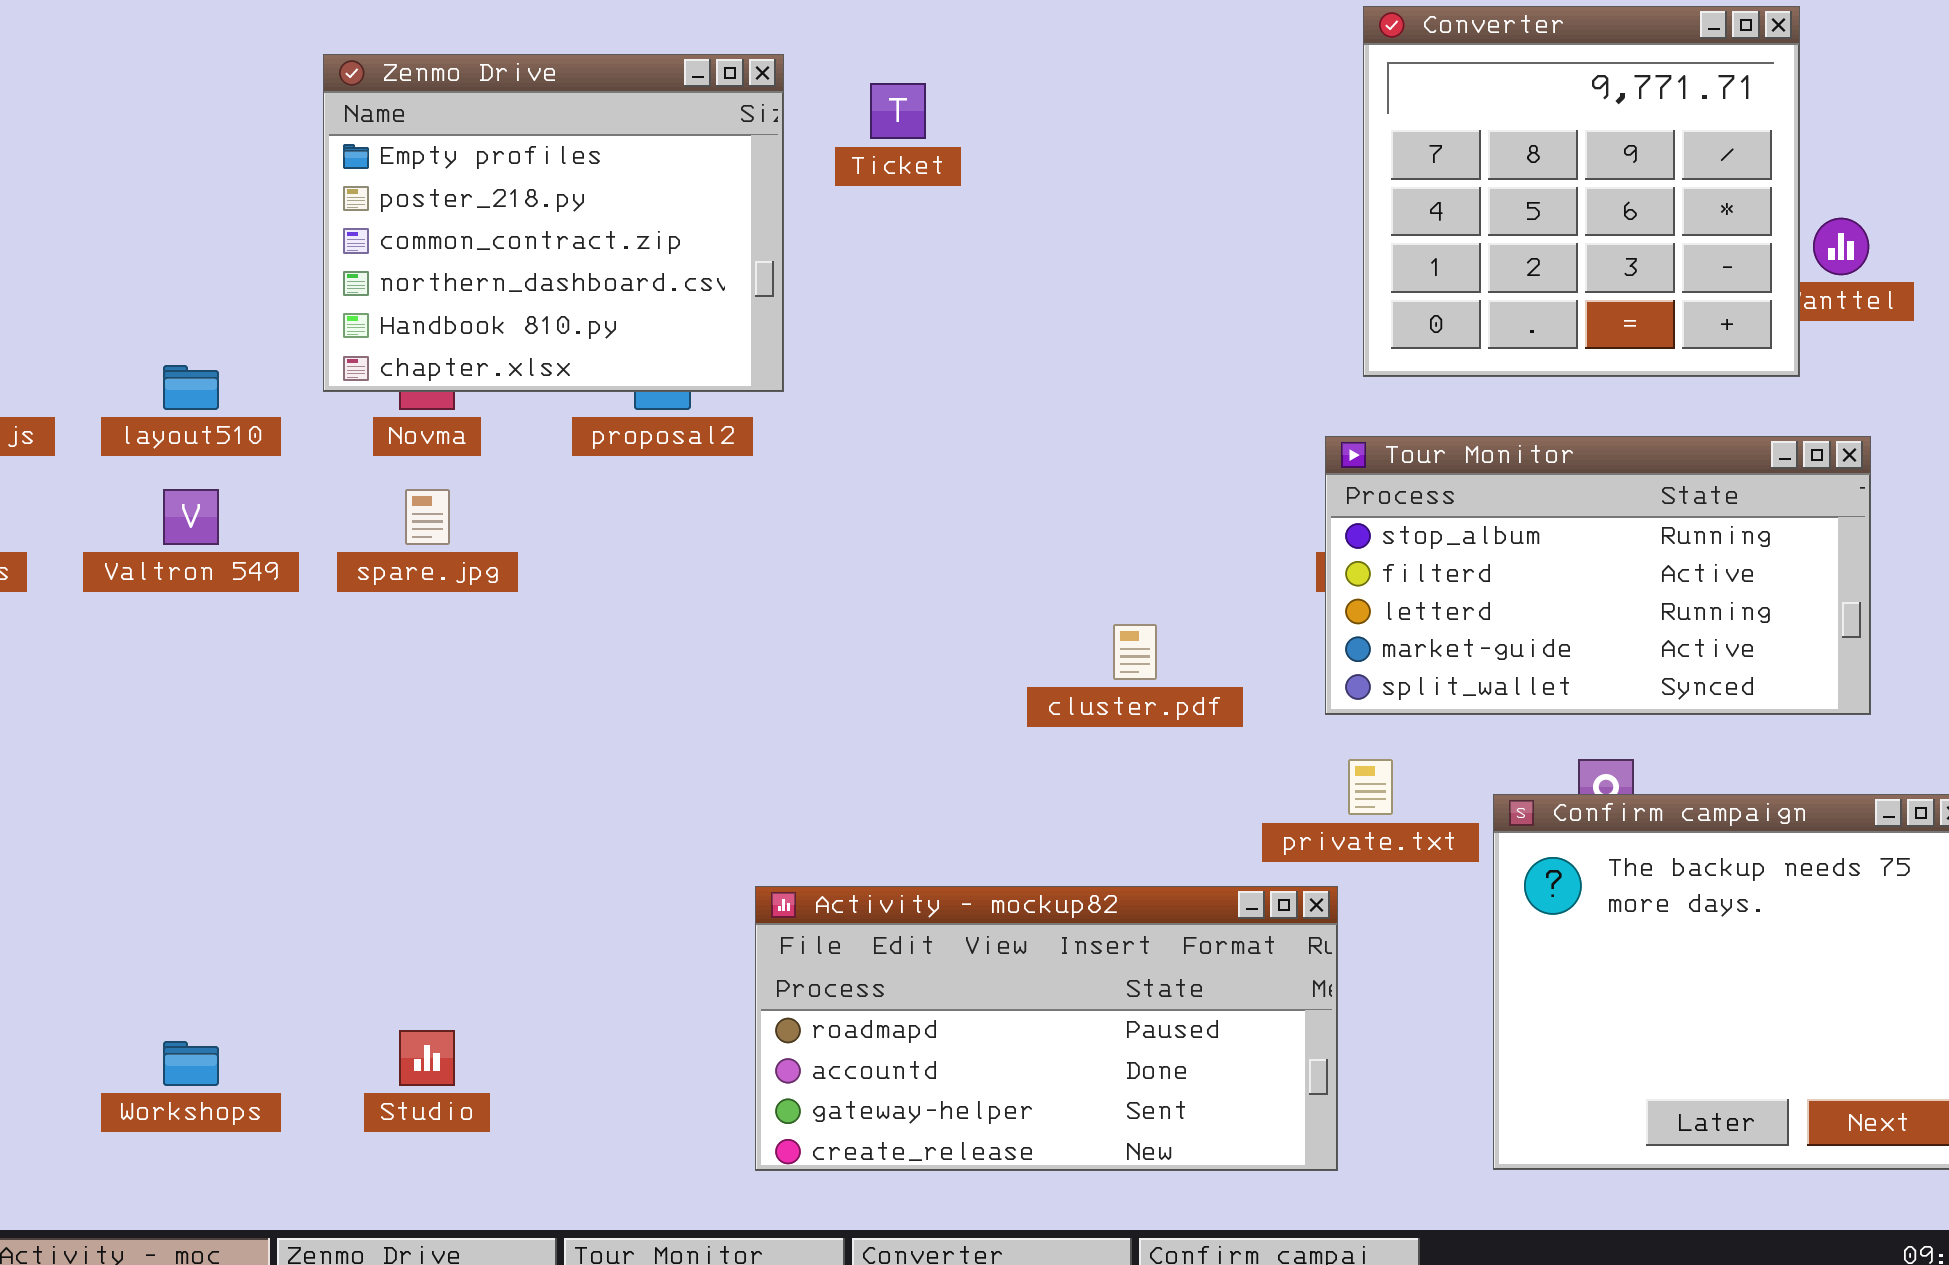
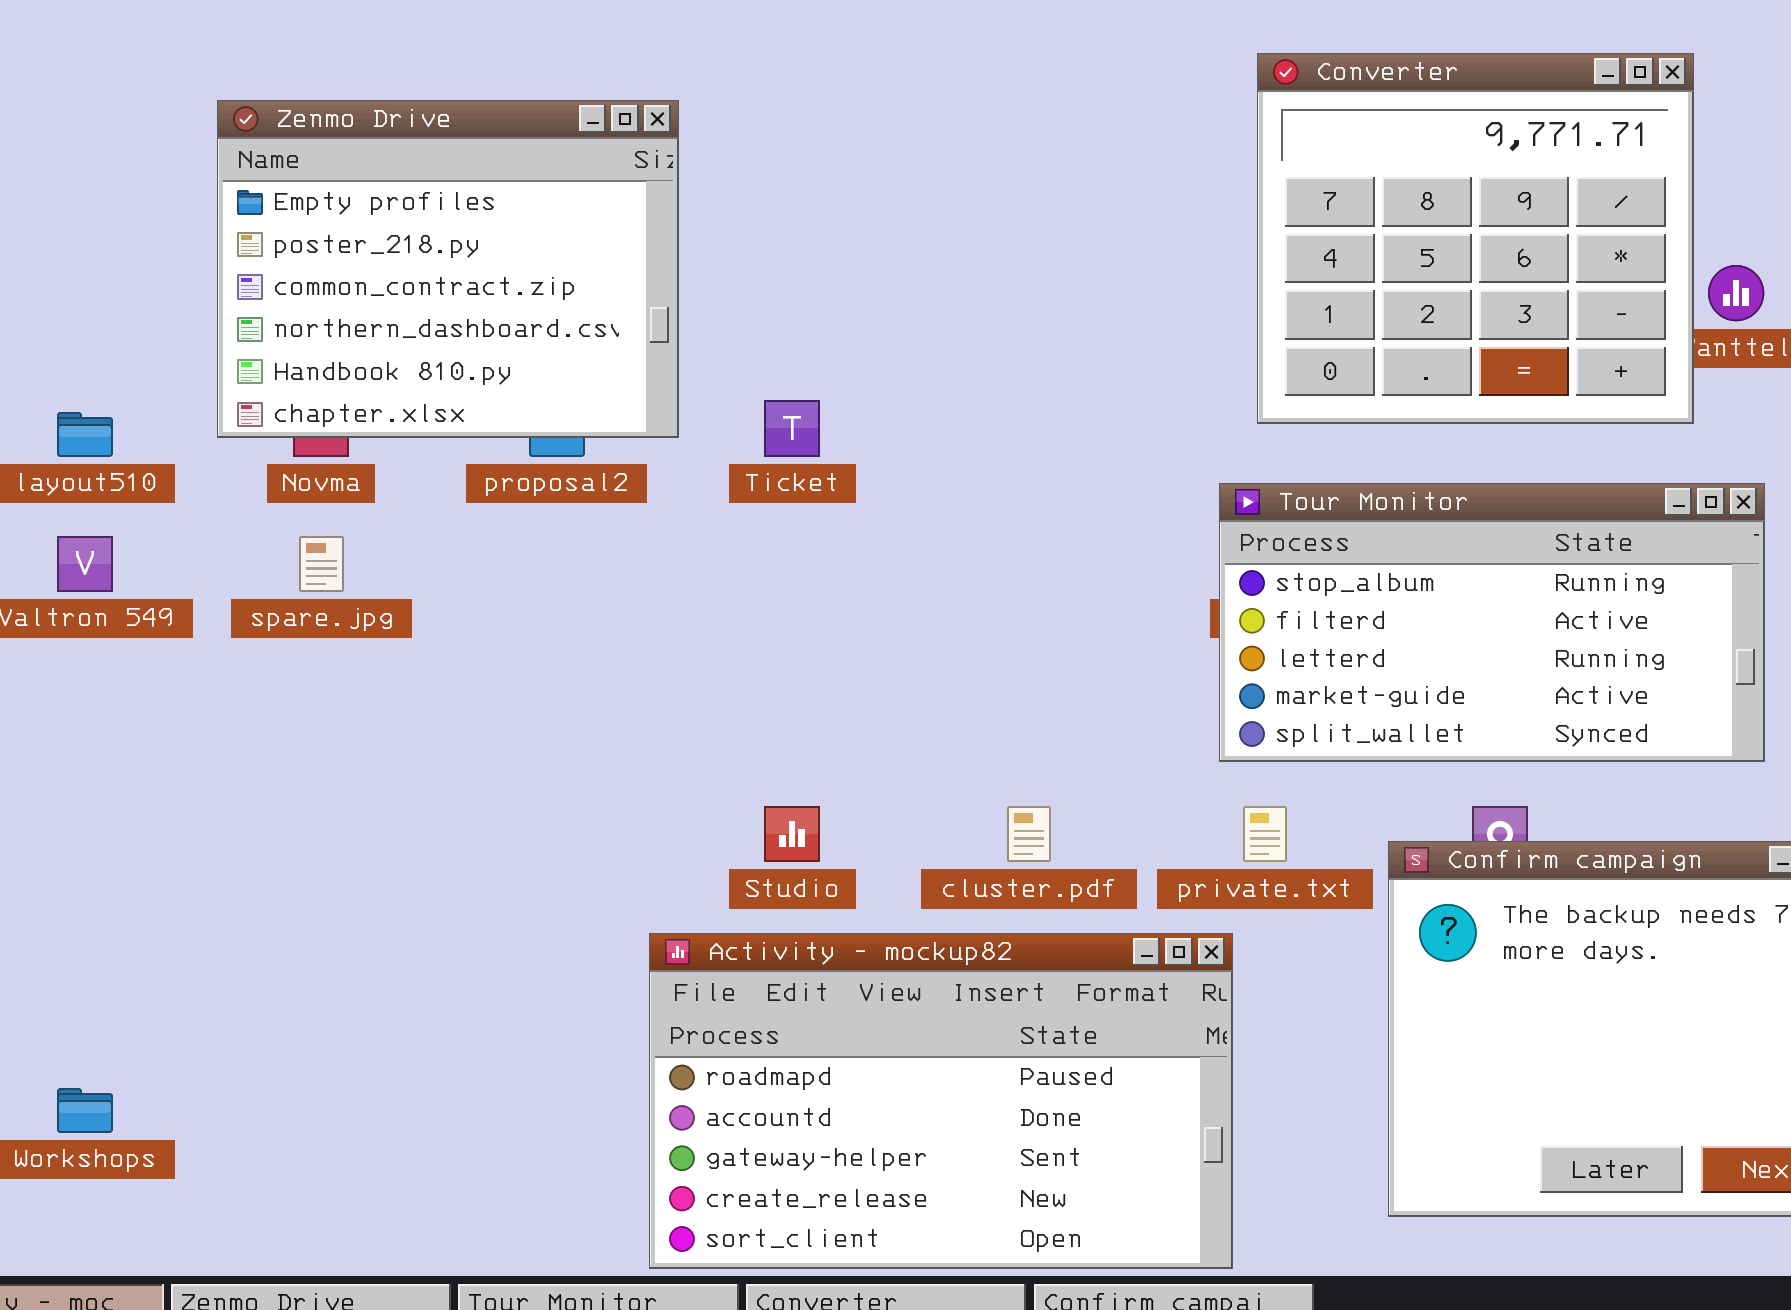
Ticket: [870,83,926,139] -> [764,400,820,457], moved
cluster.pdf: [1113,624,1157,680] -> [1007,806,1051,862], moved
Activity - mockup82: [755,886,1338,1171] -> [649,933,1233,1269], resized
Studio: [399,1030,455,1086] -> [764,806,820,862], moved

